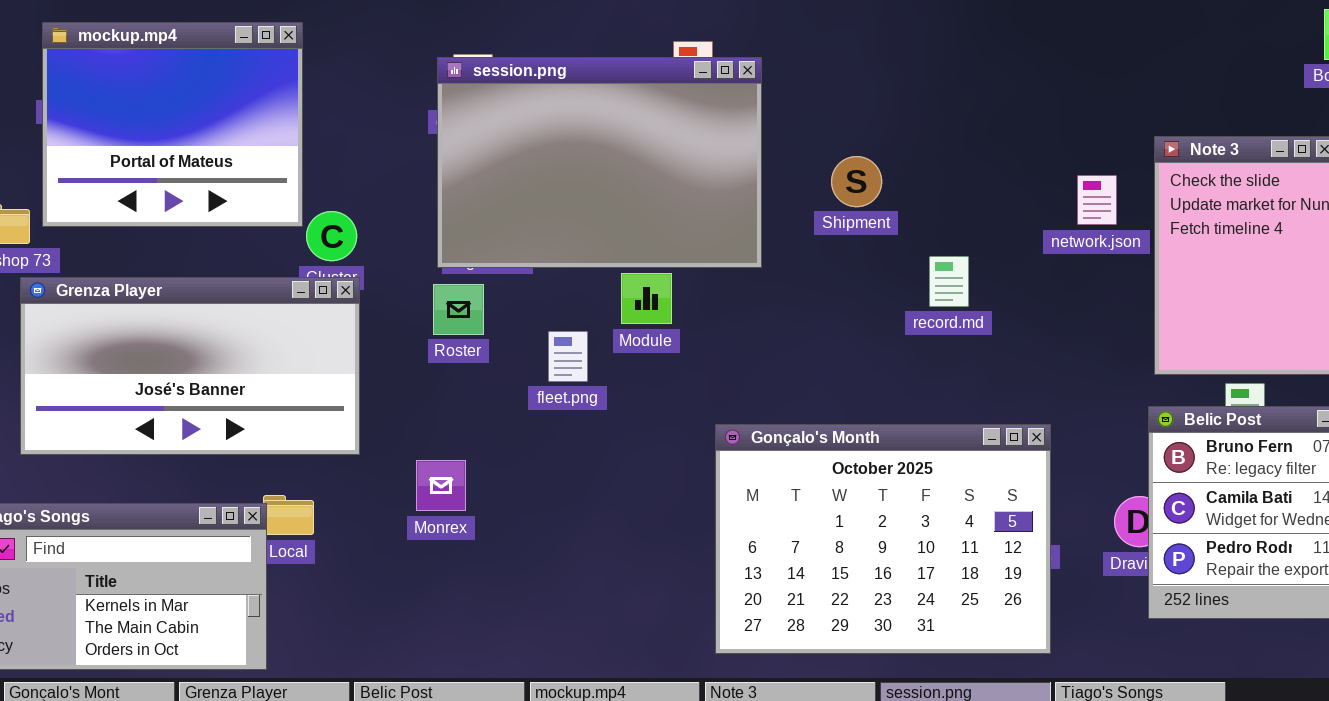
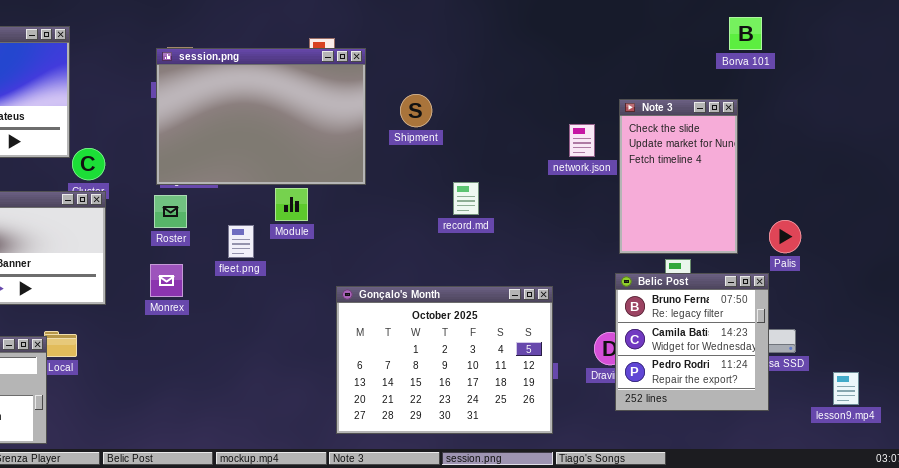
Shipment: [831,156,882,207] -> [400,94,432,127], moved
record.md: [929,256,969,307] -> [453,182,479,215], moved
Monrex: [416,460,466,511] -> [150,264,183,297], moved

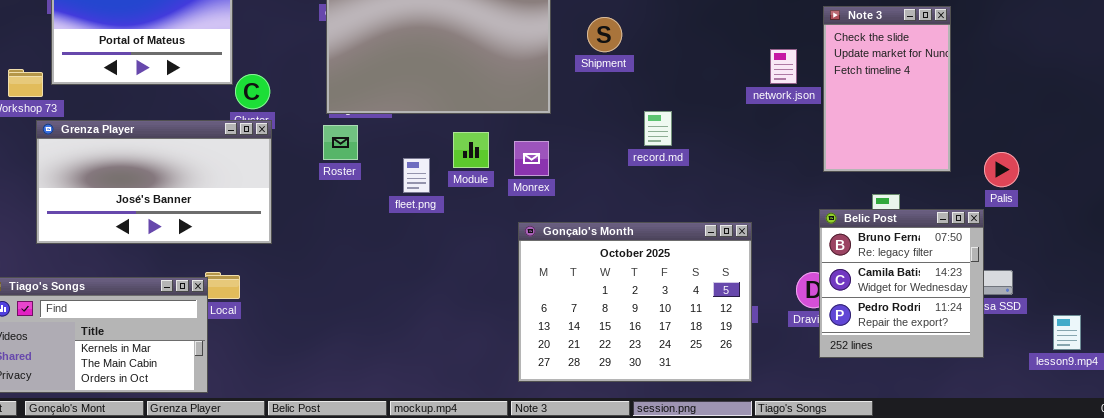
Note 3: [619,99,738,254] -> [823,6,951,172], moved
Module: [275,188,308,221] -> [453,132,489,168], moved
Monrex: [150,264,183,297] -> [514,141,549,176], moved

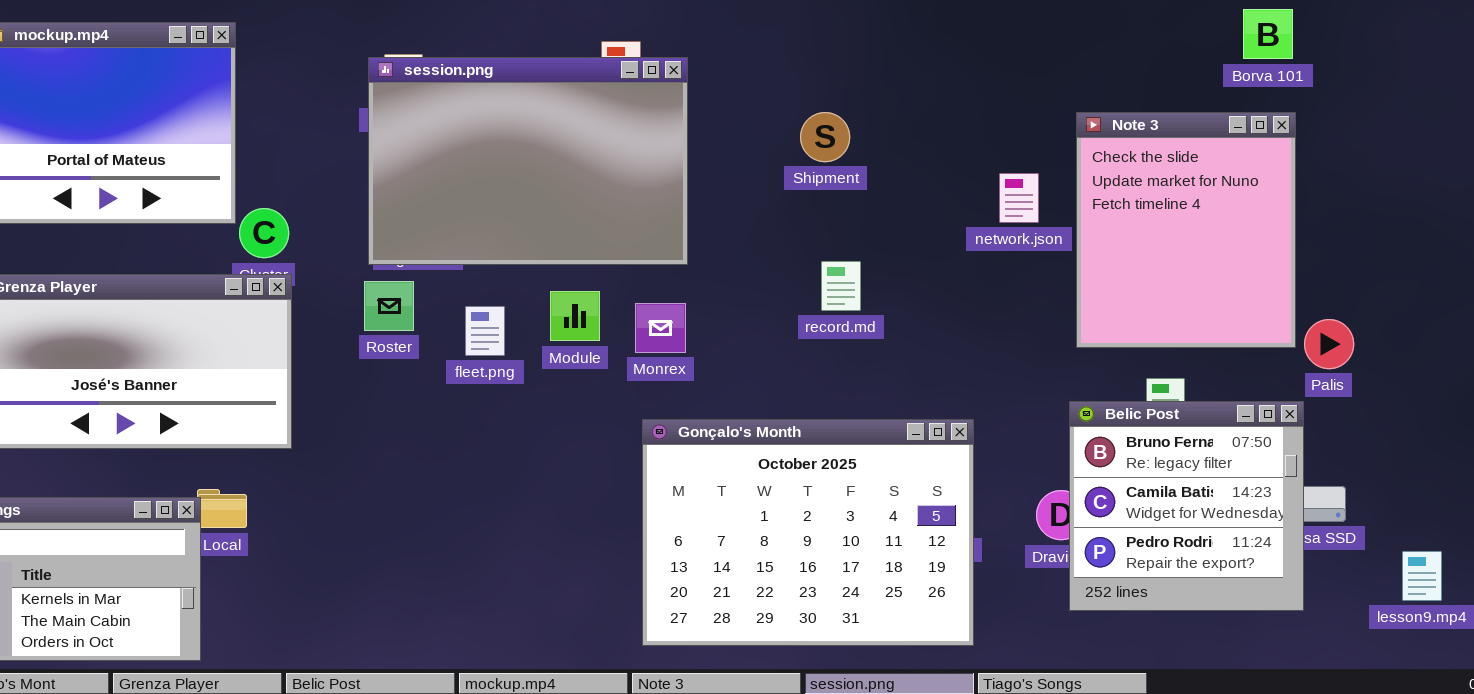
Note 3: [823,6,951,172] -> [1076,112,1296,348], resized
Shipment: [587,17,622,52] -> [800,112,850,162], moved
fleet.png: [403,158,430,193] -> [465,306,505,356], moved

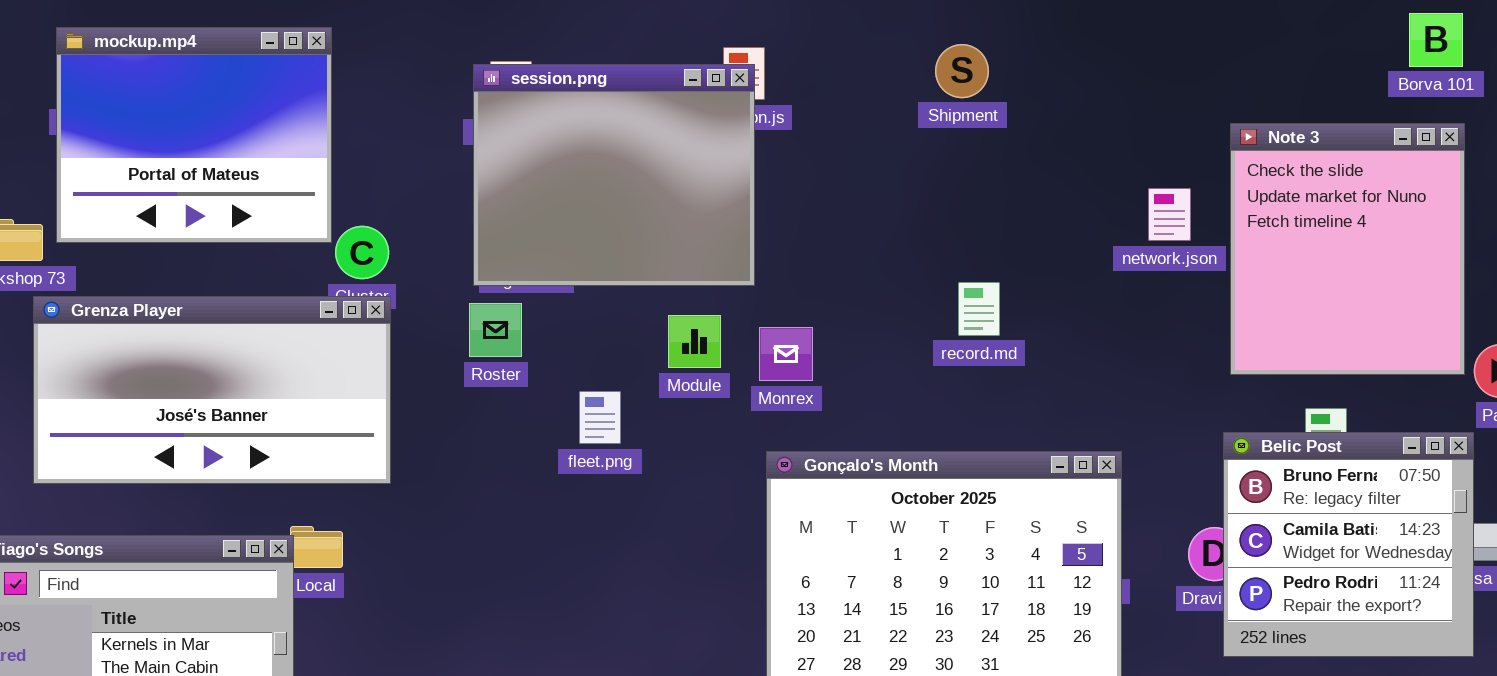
session.png: [368,57,688,265] -> [473,64,755,286], resized
Shipment: [800,112,850,162] -> [935,44,989,98], moved
fleet.png: [465,306,505,356] -> [579,391,621,444], moved

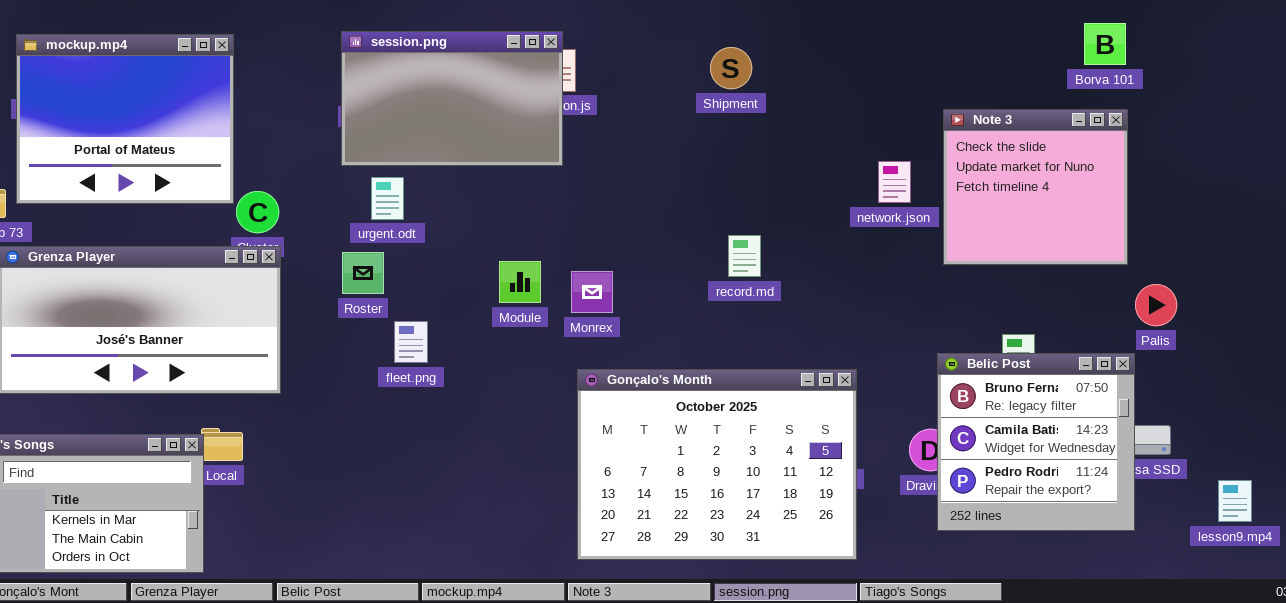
session.png: [473,64,755,286] -> [341,31,563,166], moved, resized
Note 3: [1230,123,1465,375] -> [943,109,1128,265], resized
fleet.png: [579,391,621,444] -> [394,321,428,363], moved

